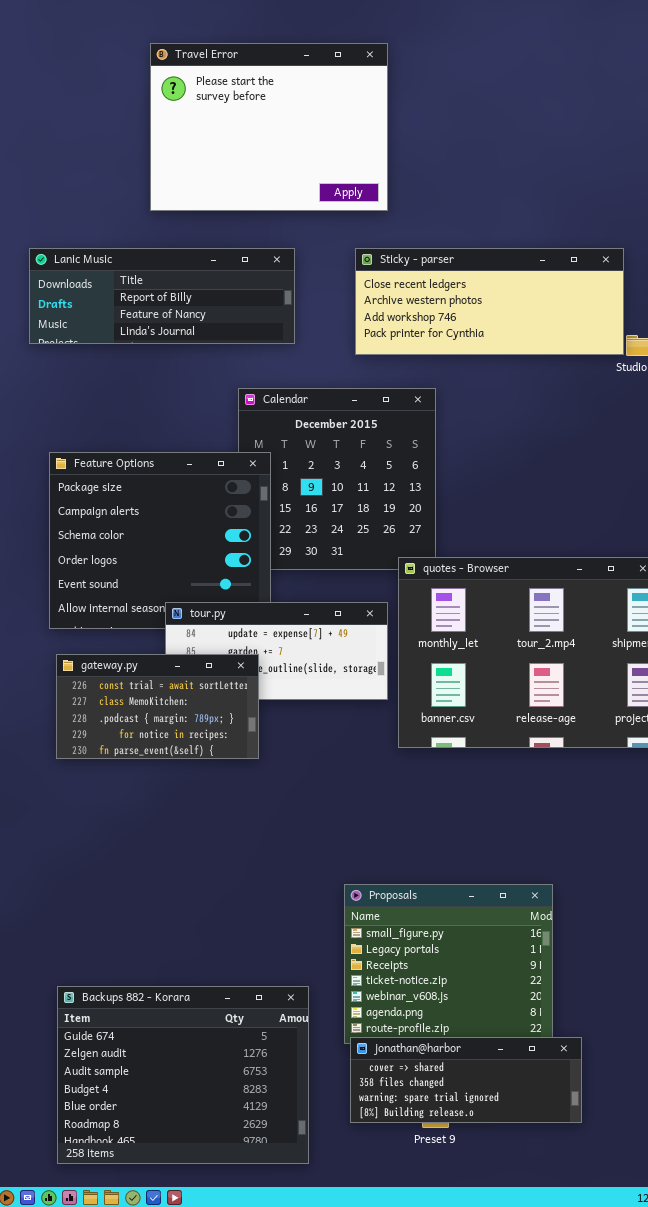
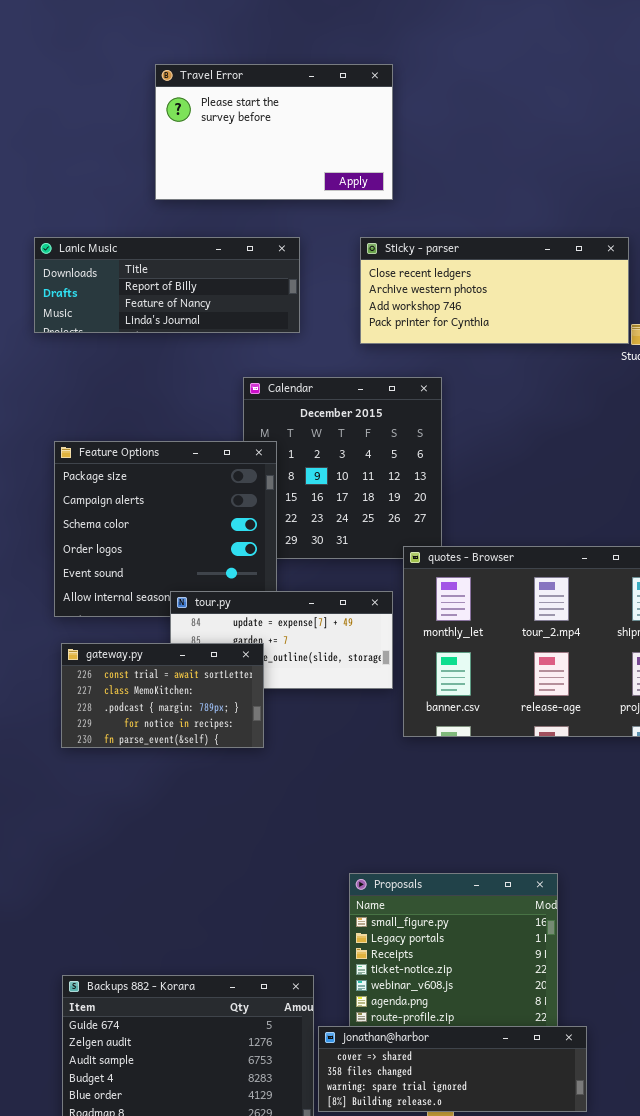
Travel Error: [150,43,388,211] -> [155,64,393,200], resized
jonathan@harbor: [350,1037,582,1123] -> [318,1026,587,1112], resized

